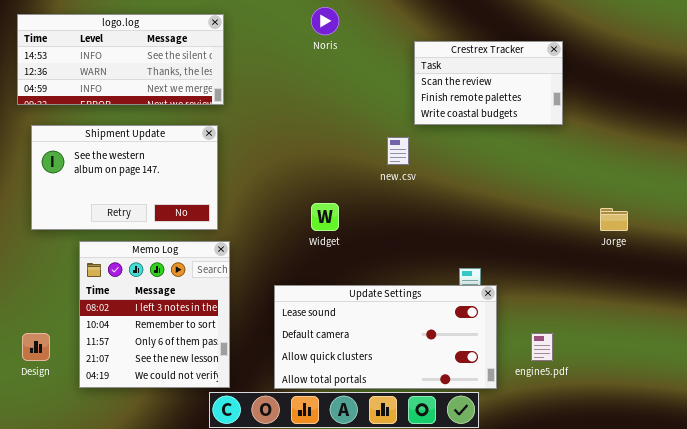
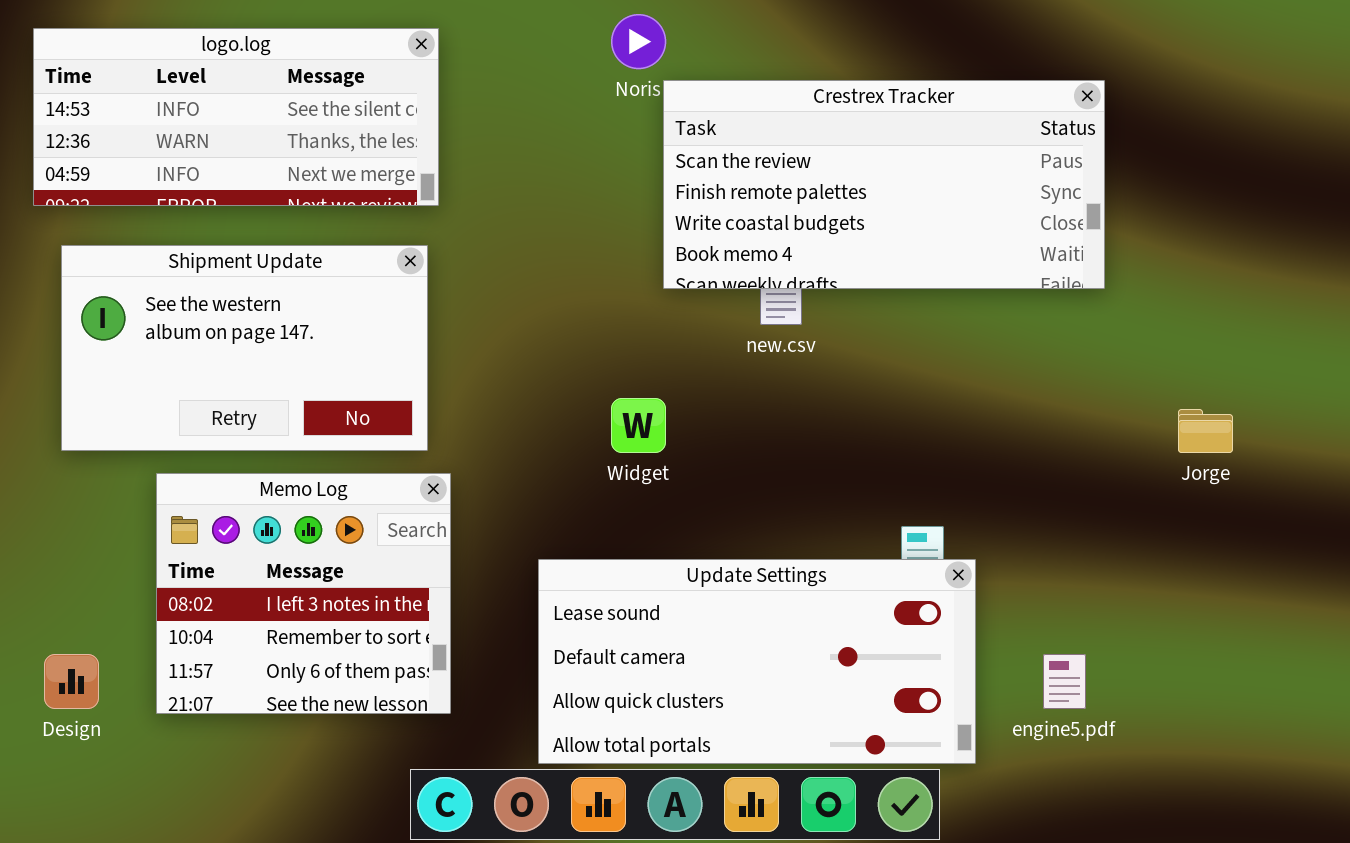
Crestrex Tracker: [414,41,563,125] -> [663,80,1105,289], resized
Memo Log: [79,241,230,388] -> [156,473,451,714], resized

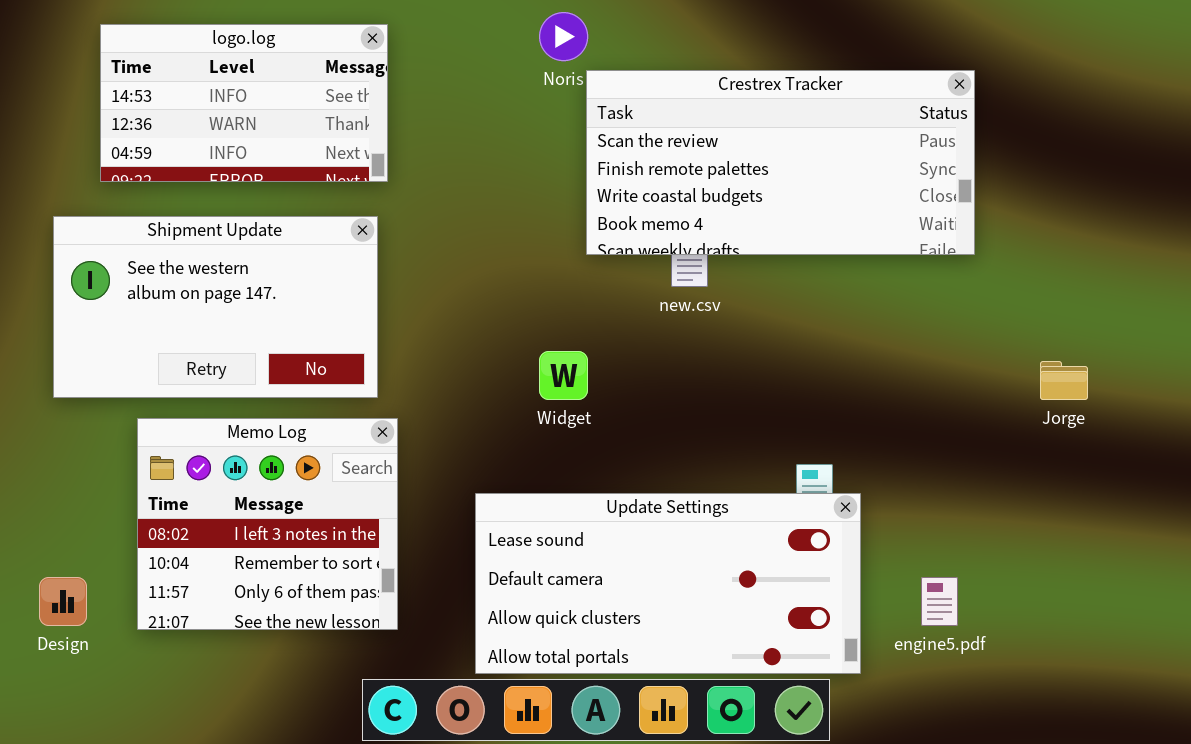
logo.log: [33,28,439,206] -> [100,24,388,182], resized

